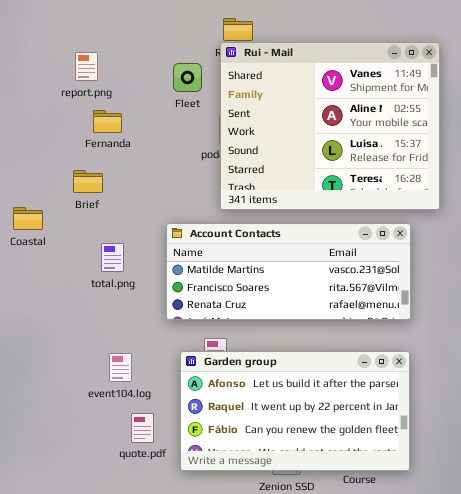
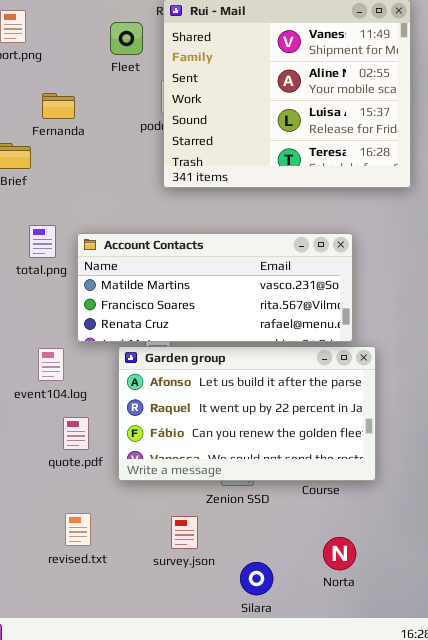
Fernanda: [93,110,122,133] -> [42,93,75,119], moved
Account Contacts: [166,223,411,320] -> [77,233,353,342], moved

